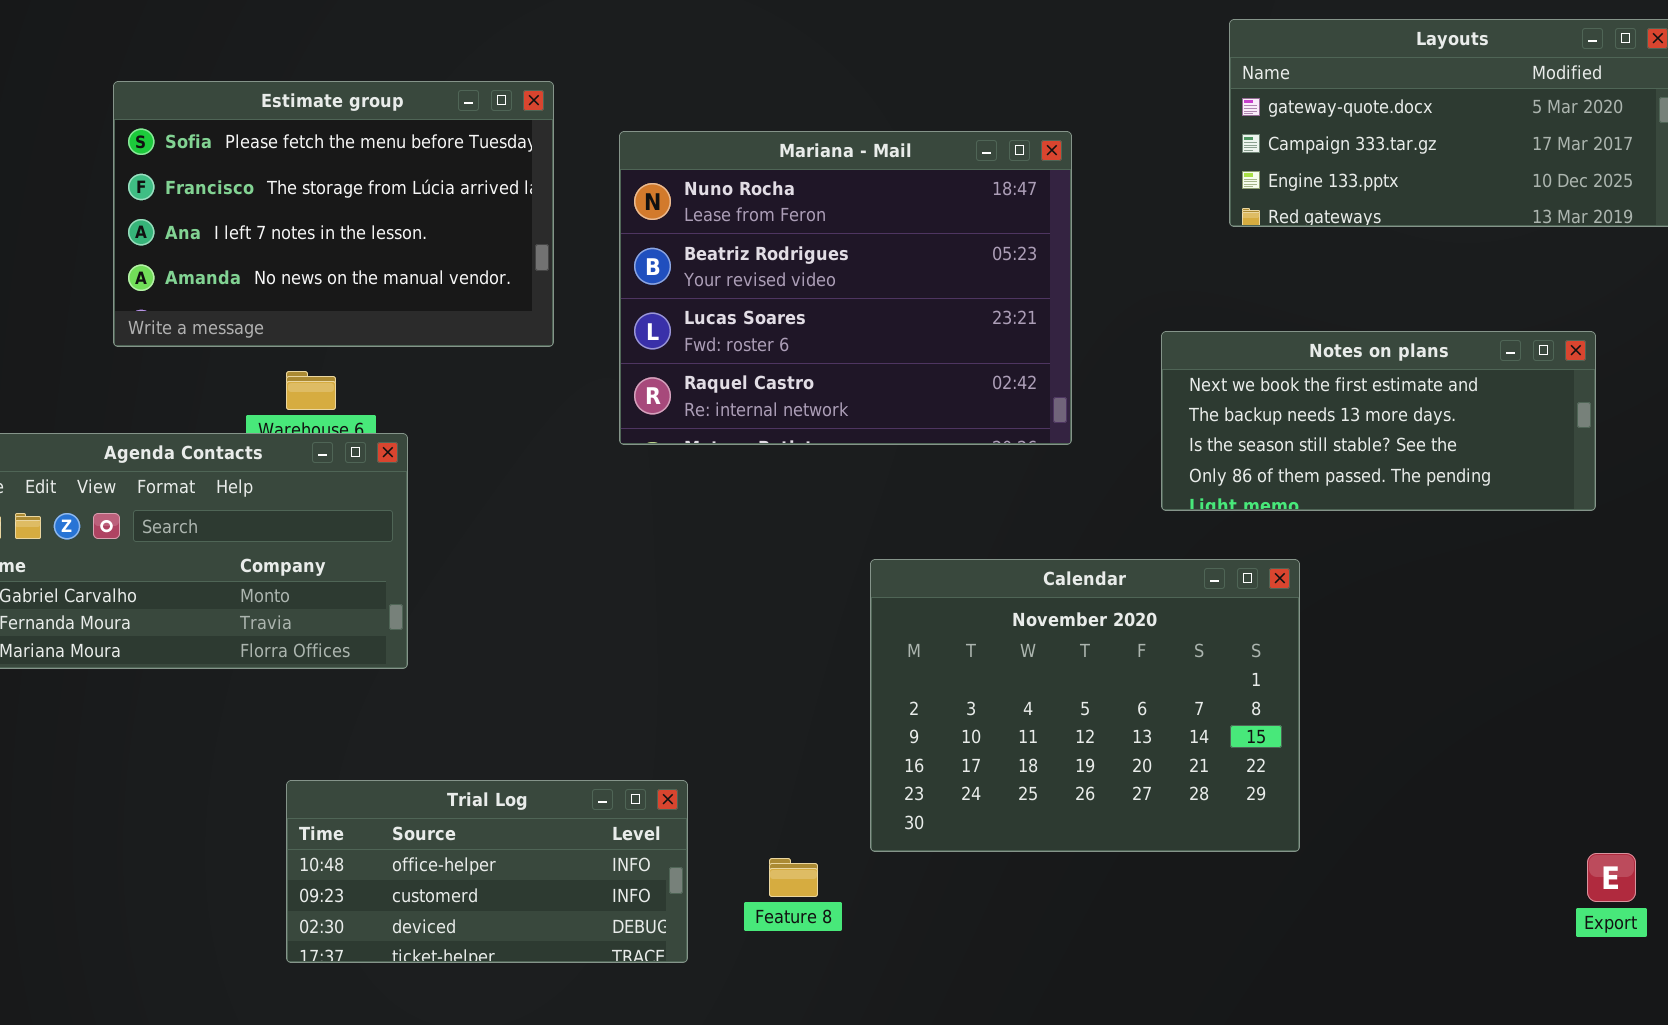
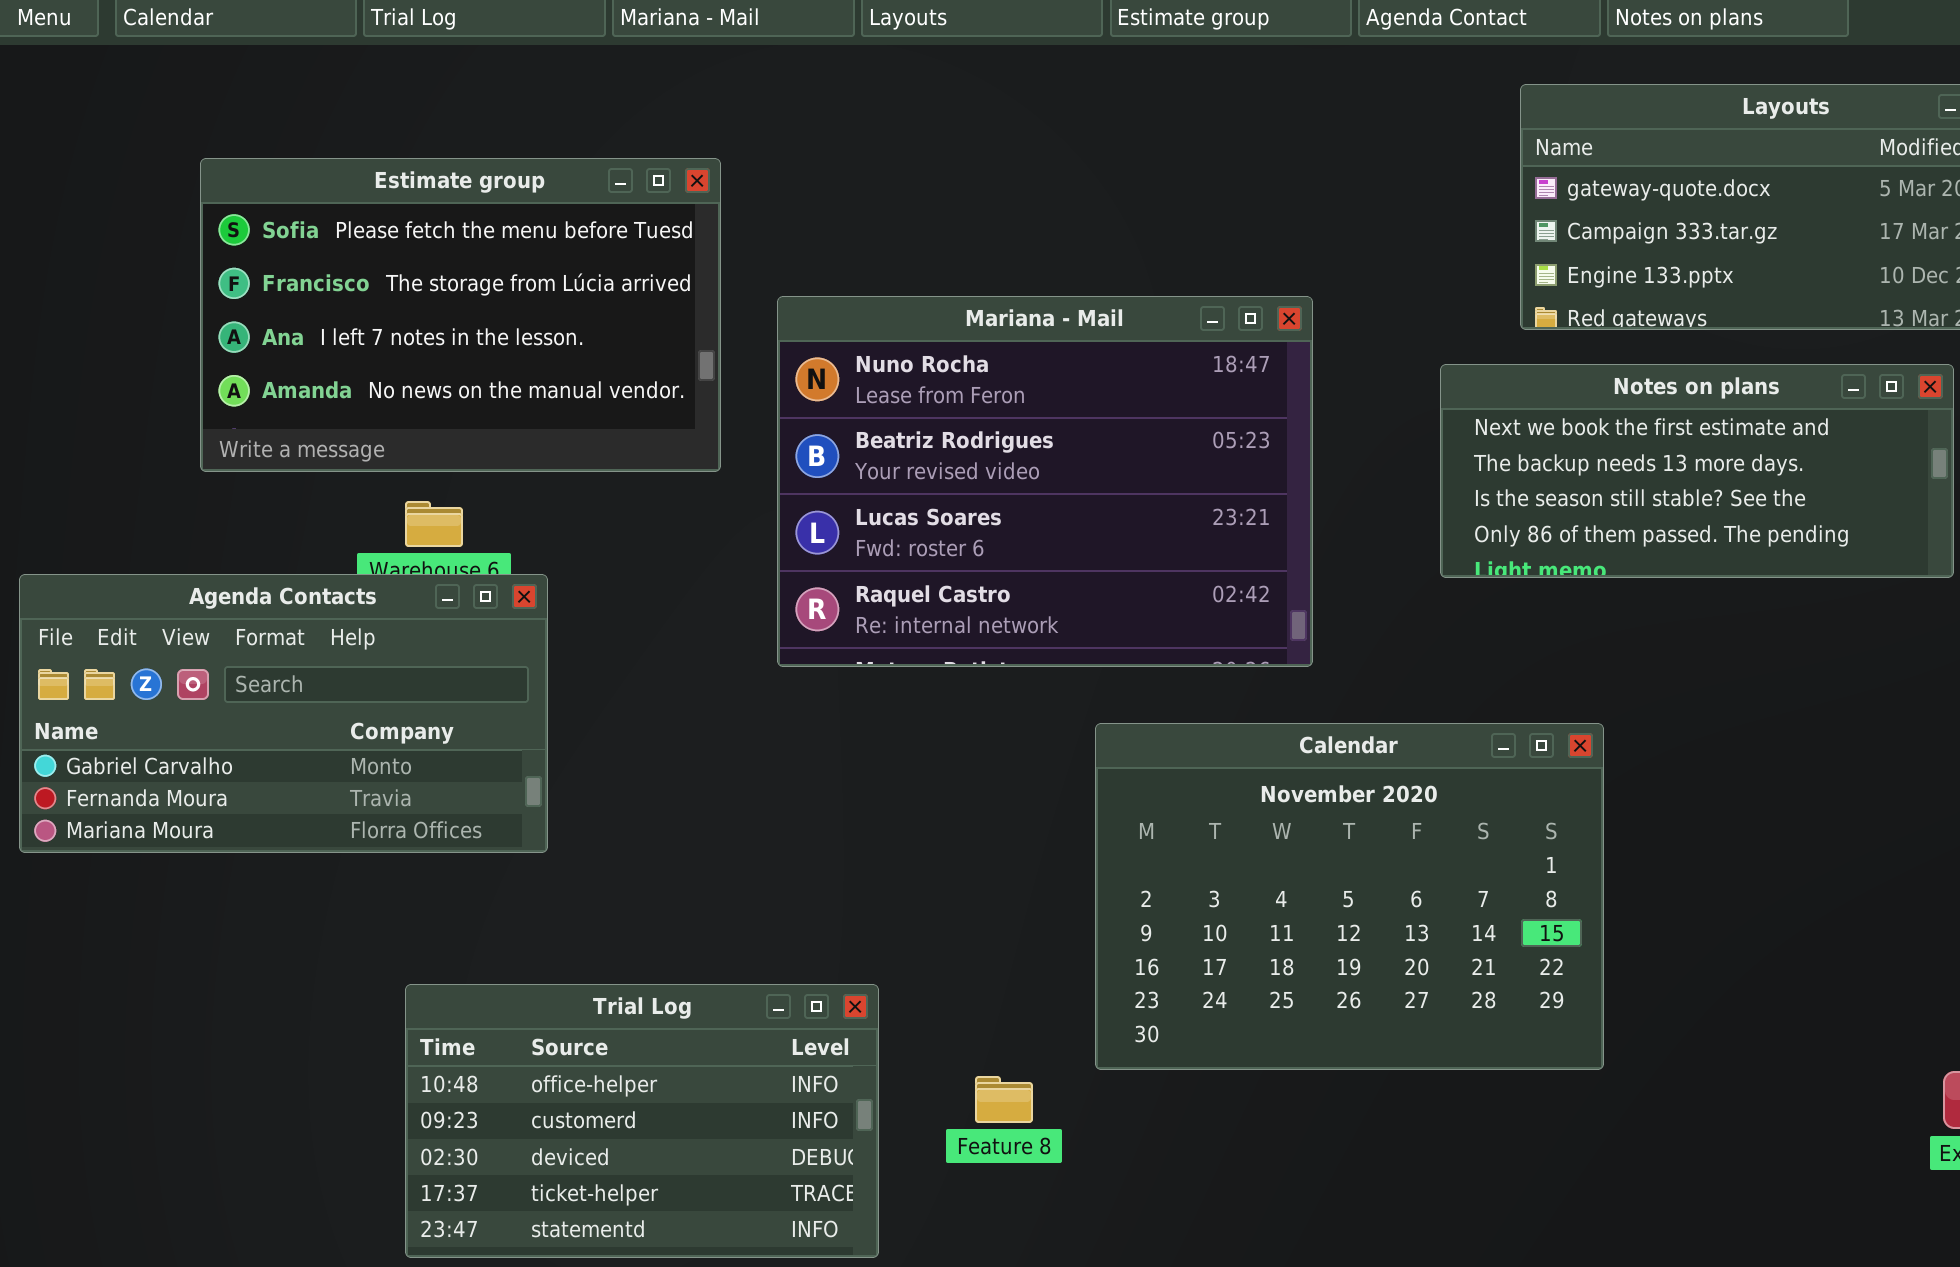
Mariana - Mail: [619,131,1072,445] -> [777,296,1313,667], moved
Notes on plans: [1161,331,1596,511] -> [1440,364,1954,578], moved
Trial Log: [286,780,688,963] -> [405,984,879,1258], resized

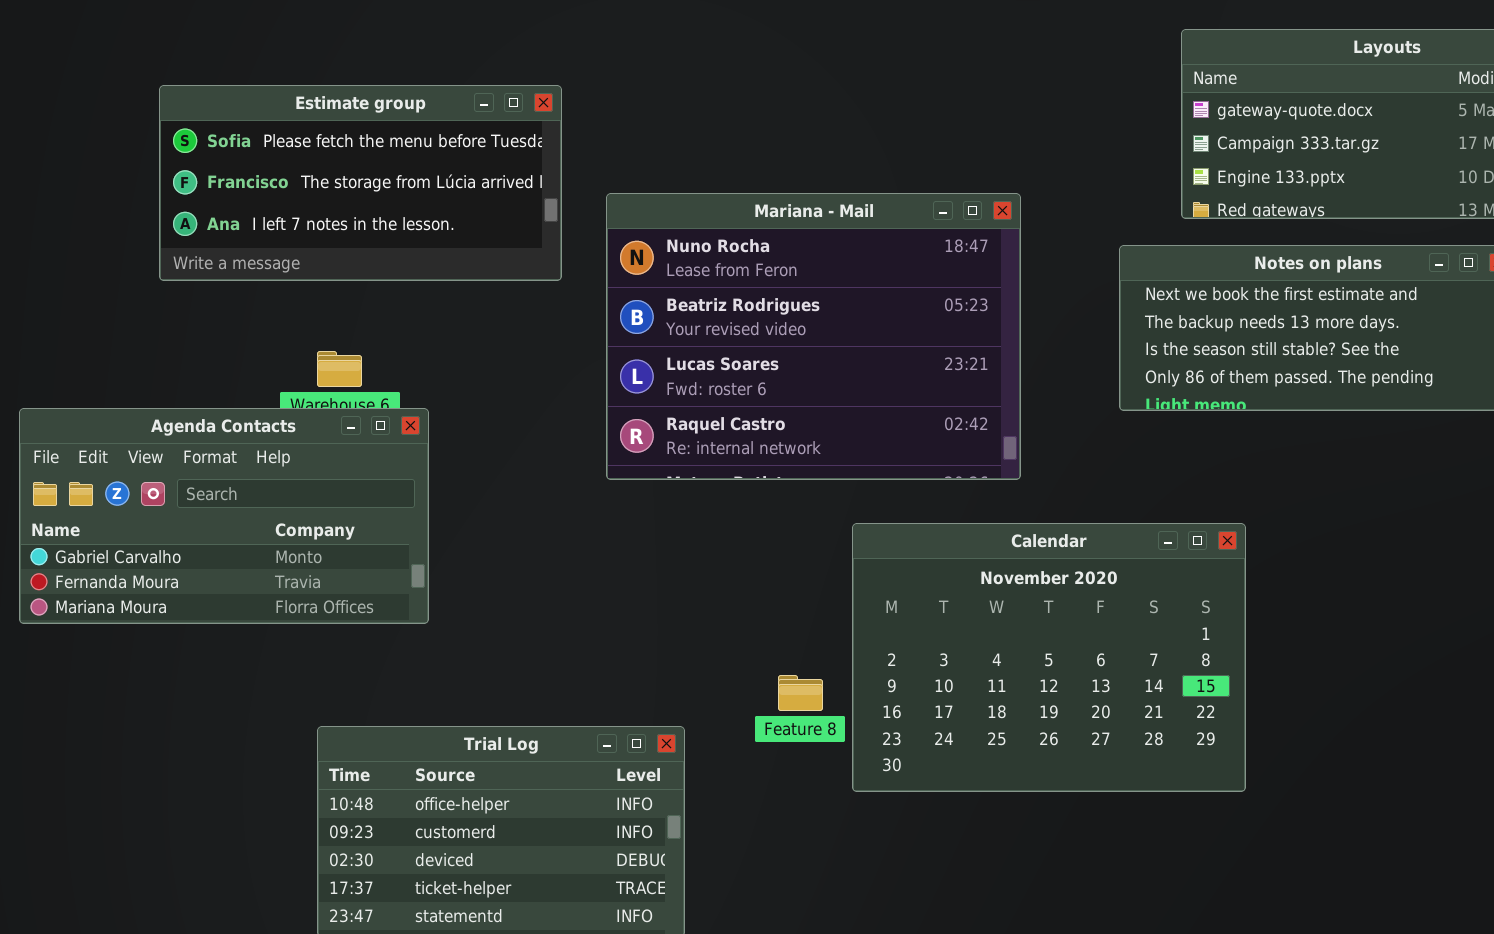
Estimate group: [200,158,721,472] -> [159,85,562,281], resized
Feature 8: [975,1076,1033,1123] -> [778,675,823,711], moved

